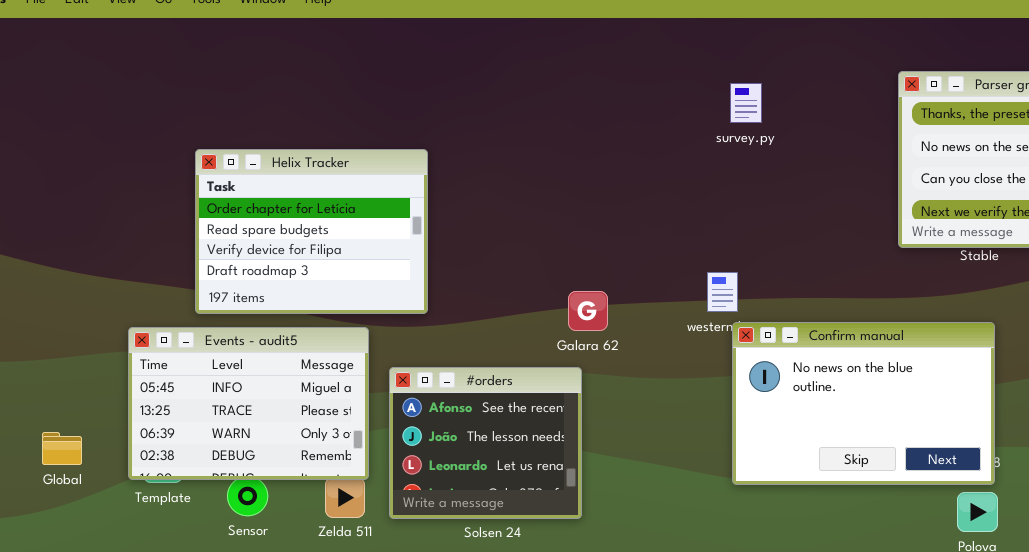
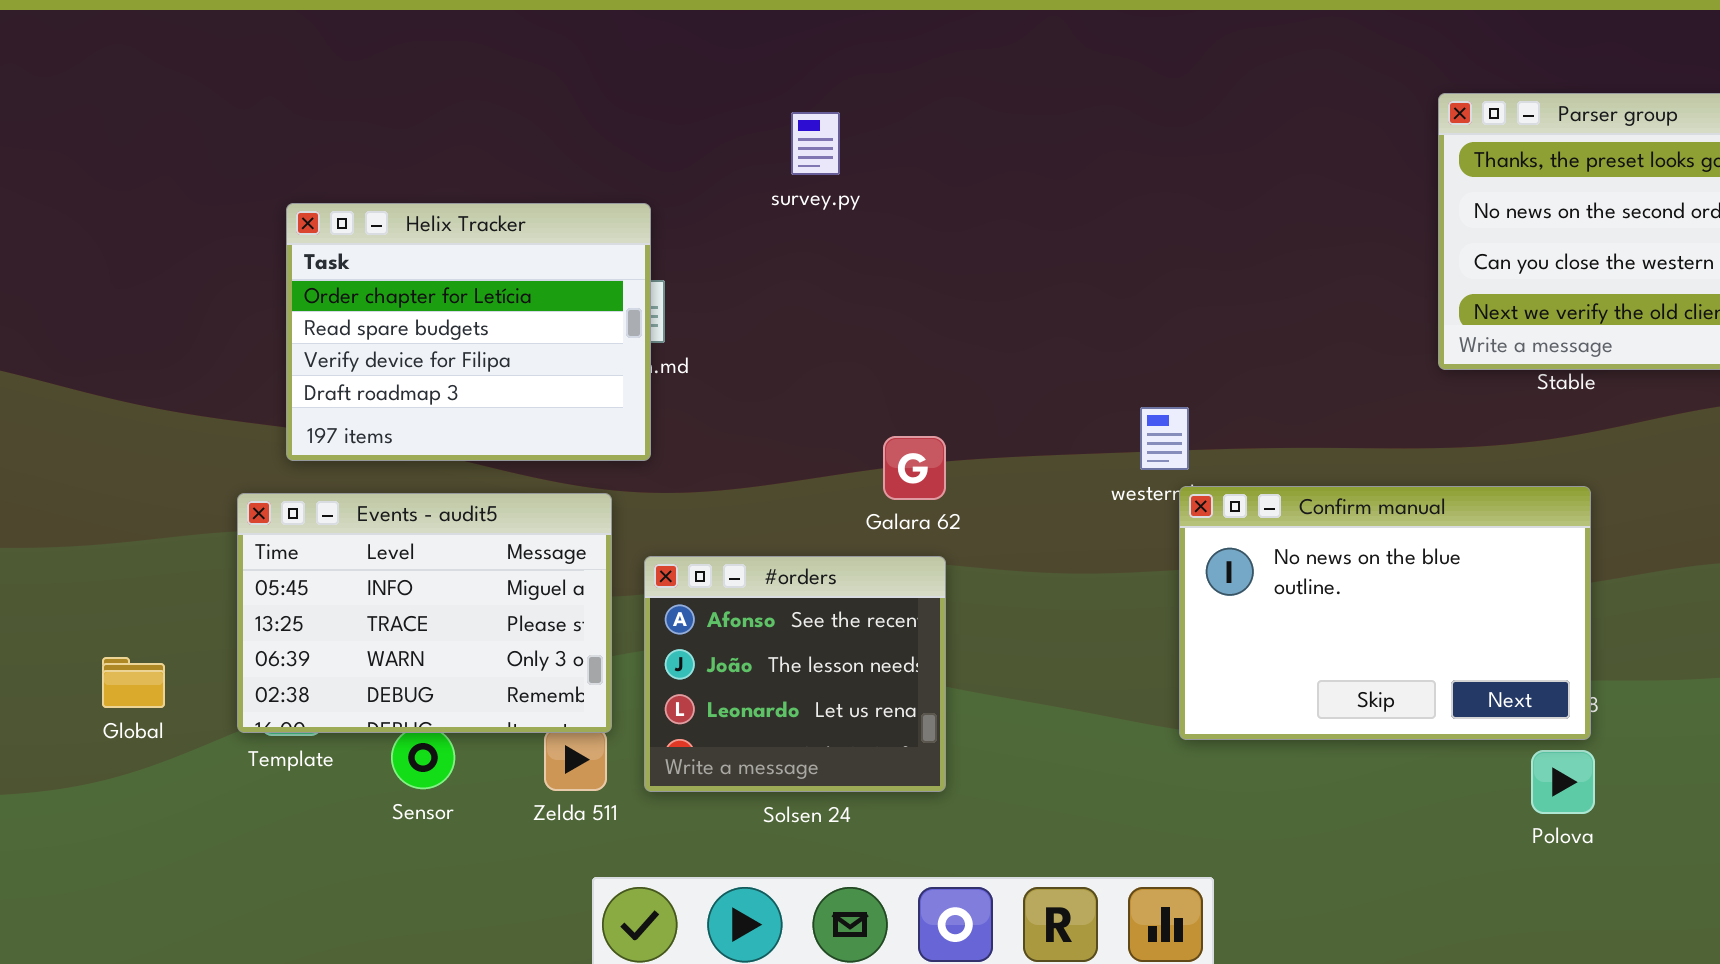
survey.py: [730,83,762,123] -> [791,112,840,175], moved
Helix Tracker: [195,149,428,314] -> [286,203,651,461], moved
Galara 62: [568,291,608,331] -> [883,436,946,500], moved

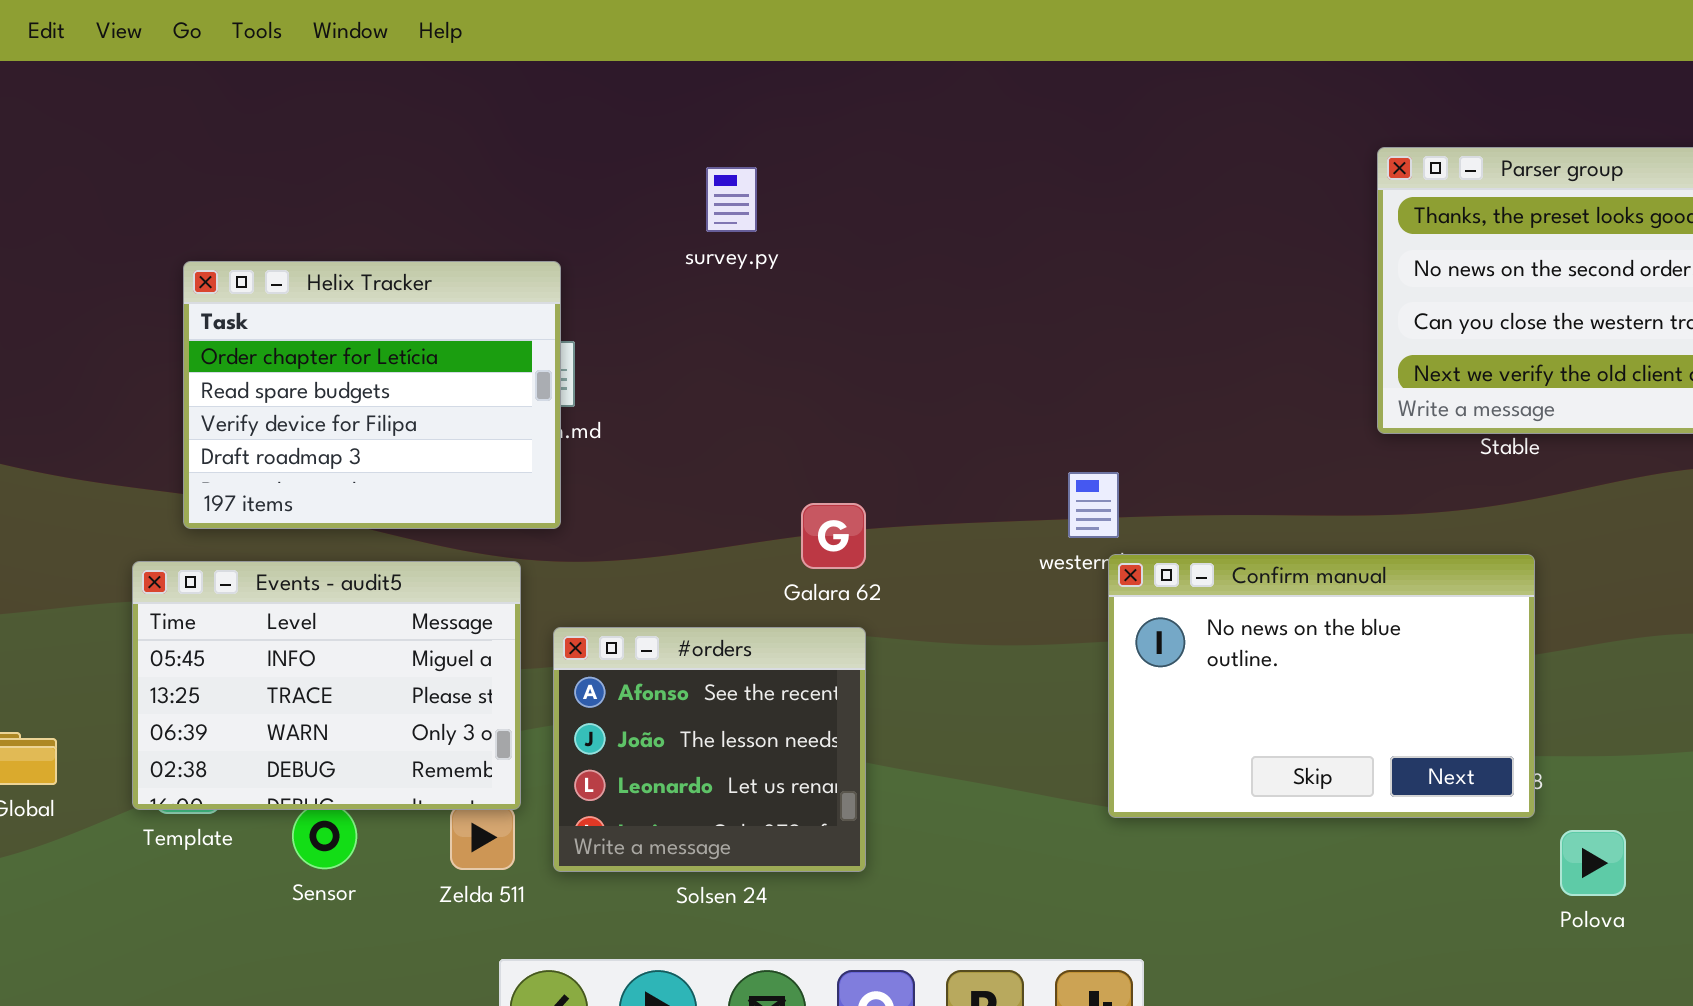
Polova: [1531,750,1595,814] -> [1560,830,1626,896], moved

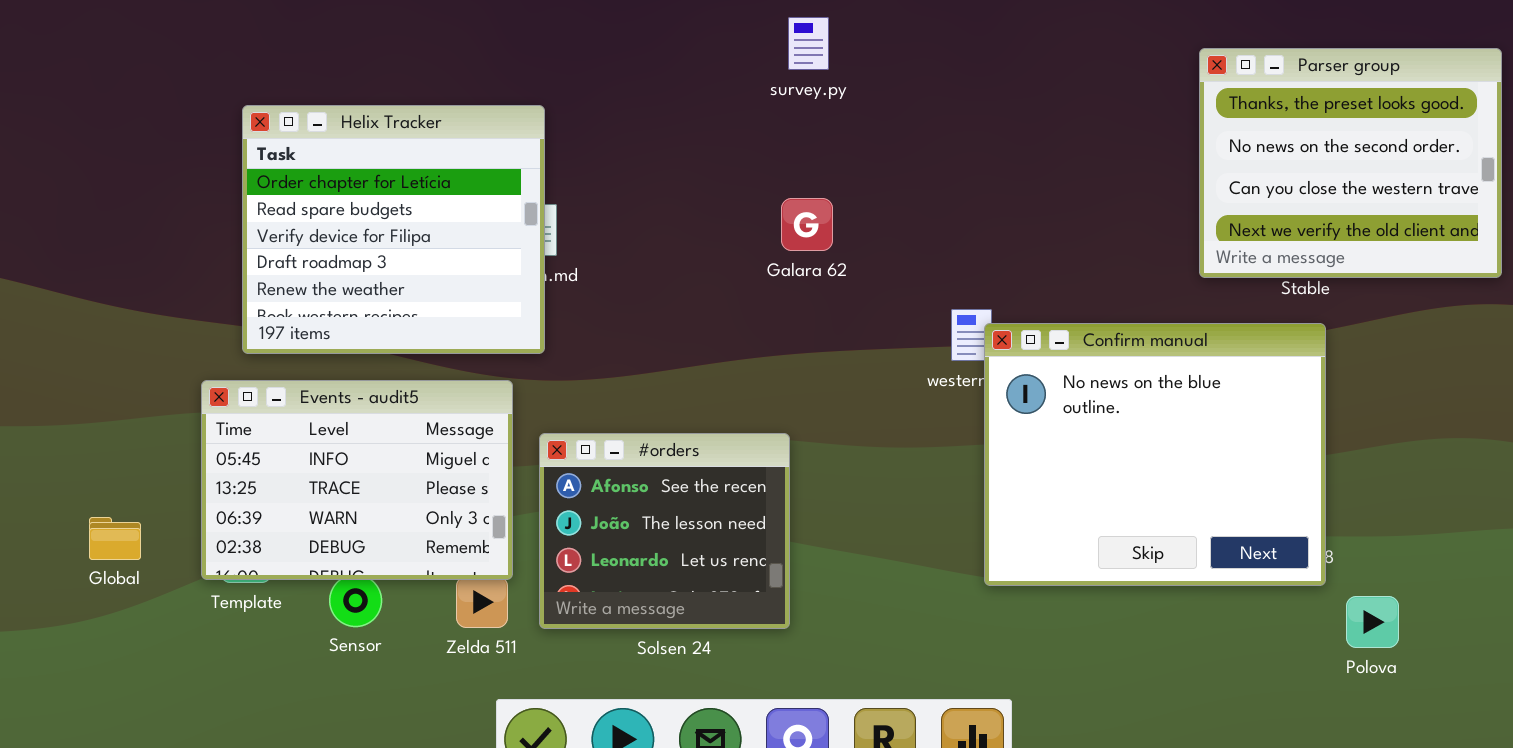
survey.py: [706,167,757,232] -> [788,17,829,70], moved
Helix Tracker: [183,261,561,529] -> [242,105,545,354], resized
Galara 62: [801,503,866,569] -> [781,198,833,251], moved
Confirm manual: [1108,554,1535,818] -> [984,323,1326,586], resized

